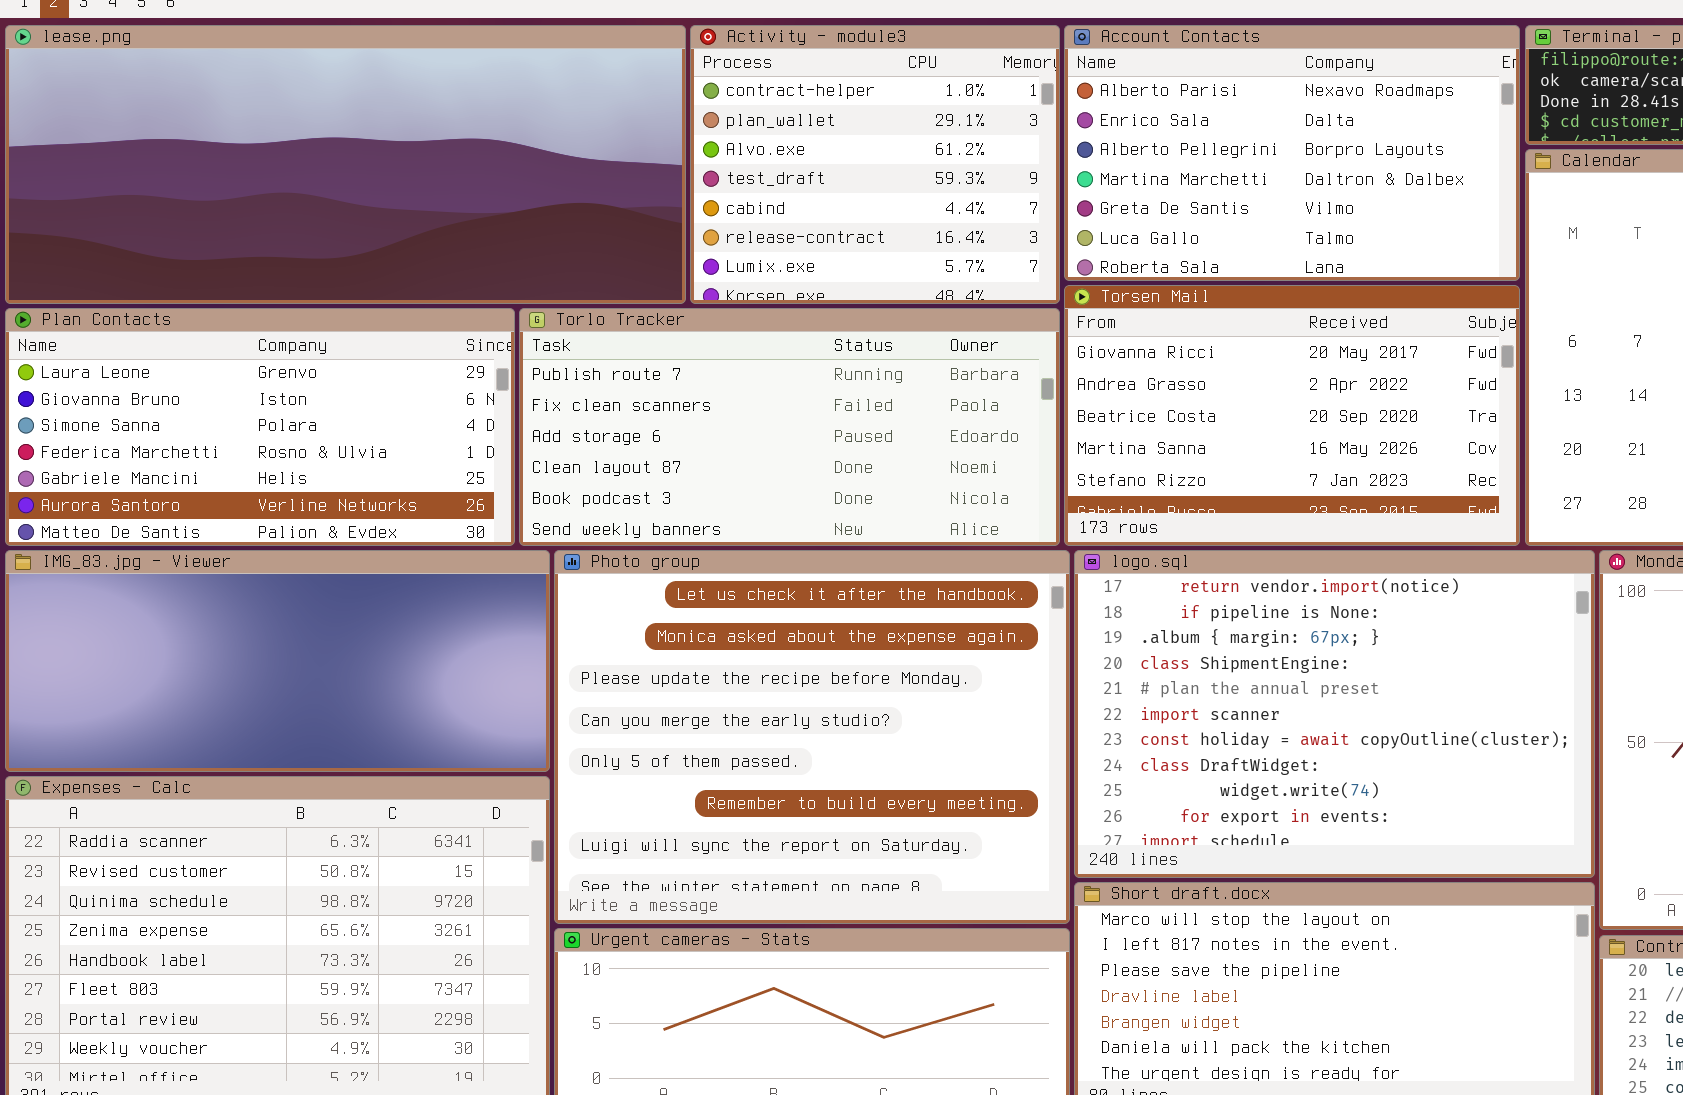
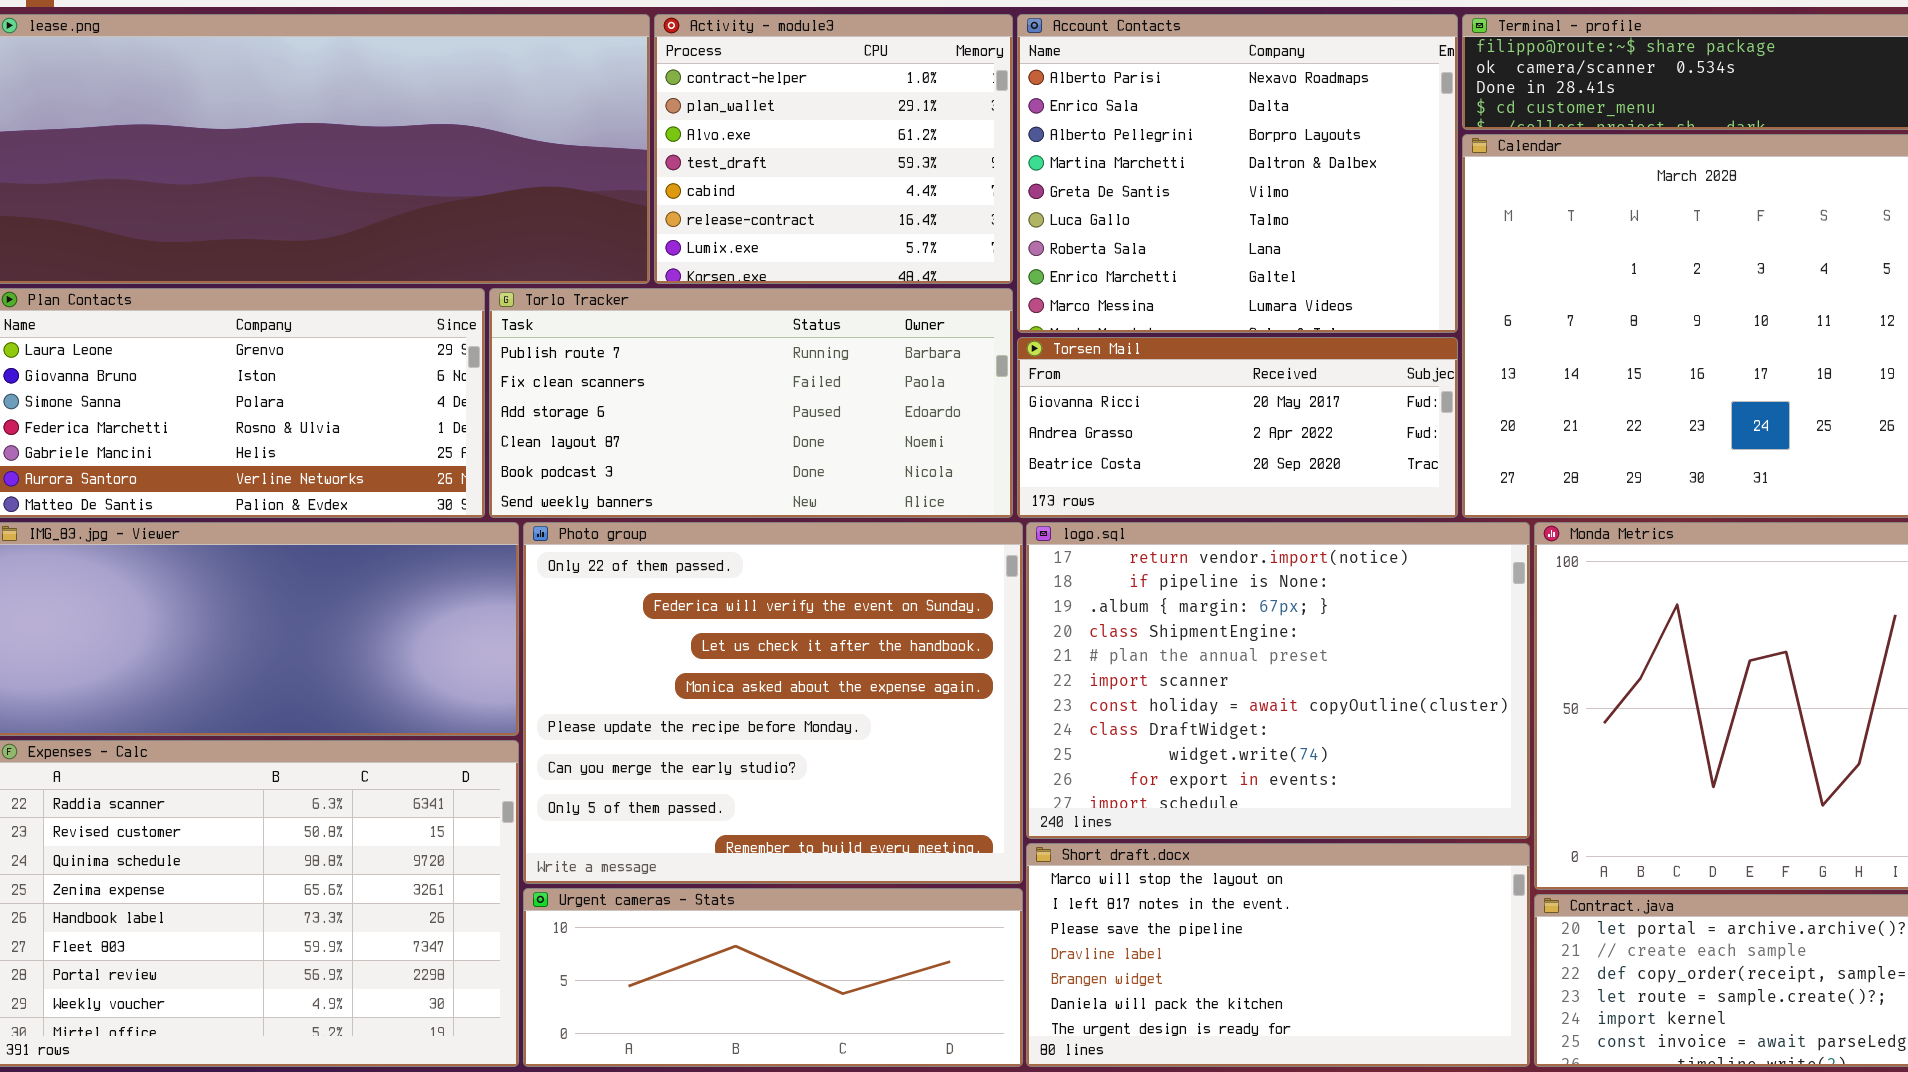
Account Contacts: [1064,25,1520,281] -> [1017,14,1458,333], resized
Torsen Mail: [1064,285,1520,546] -> [1017,337,1458,518], resized
Photo group: [554,550,1070,924] -> [523,522,1023,884], scrolled up 2 rows

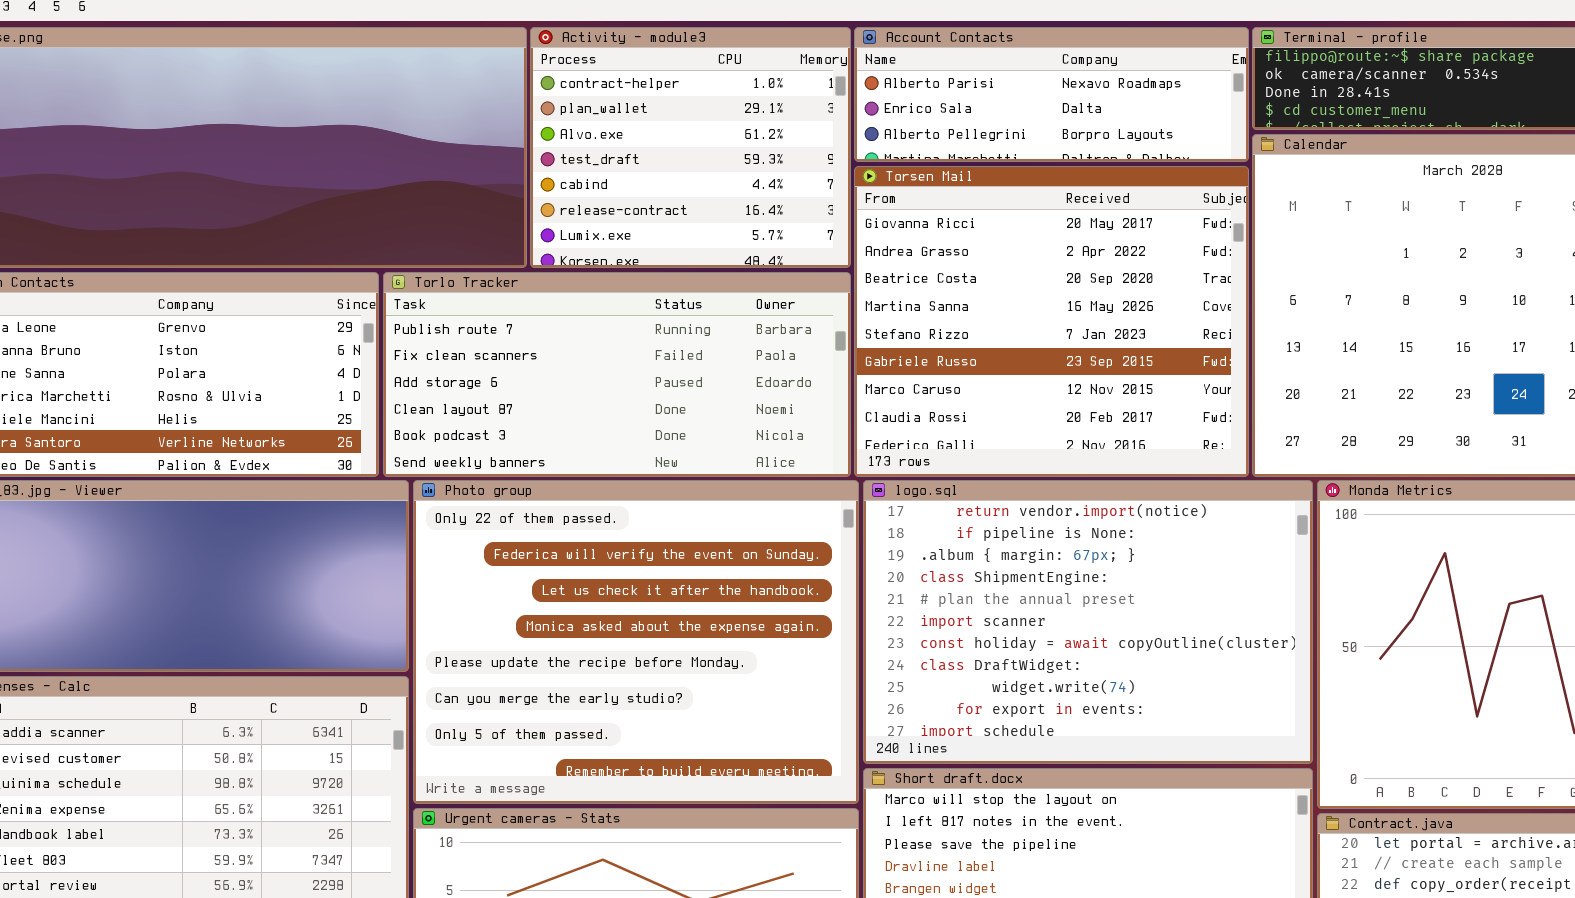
Account Contacts: [1017,14,1458,333] -> [854,27,1249,162], resized
Torsen Mail: [1017,337,1458,518] -> [854,166,1249,477], resized

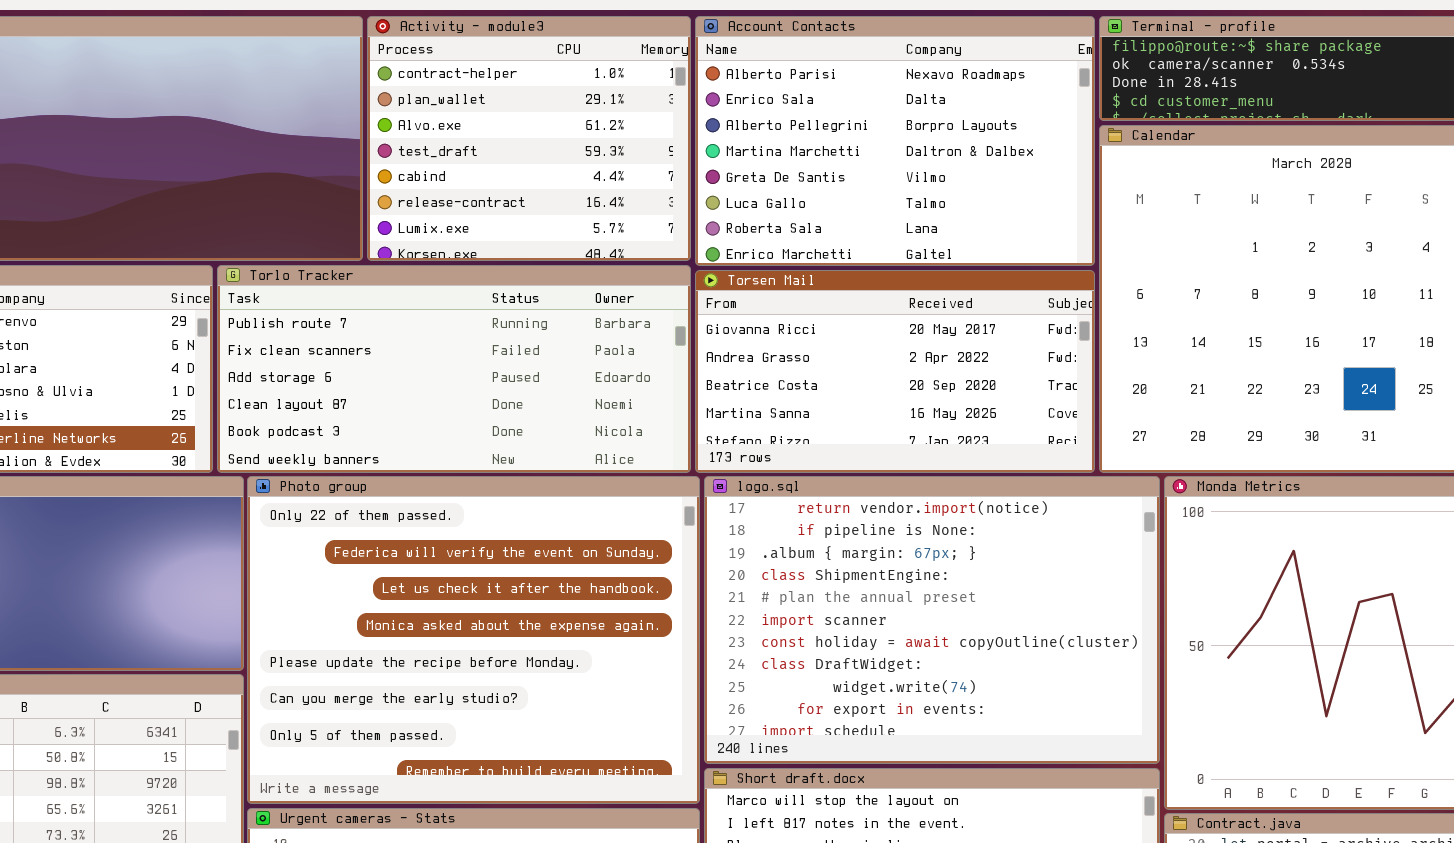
Account Contacts: [854,27,1249,162] -> [695,16,1095,266], resized
Torsen Mail: [854,166,1249,477] -> [695,270,1095,473], resized

